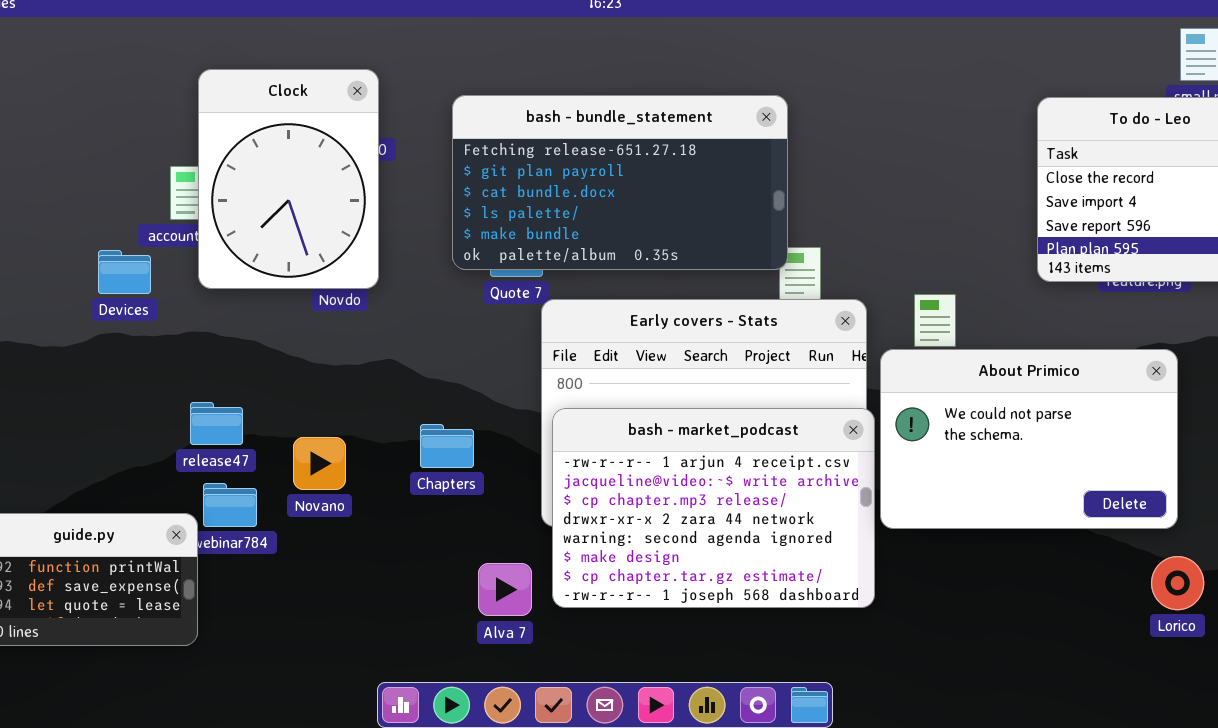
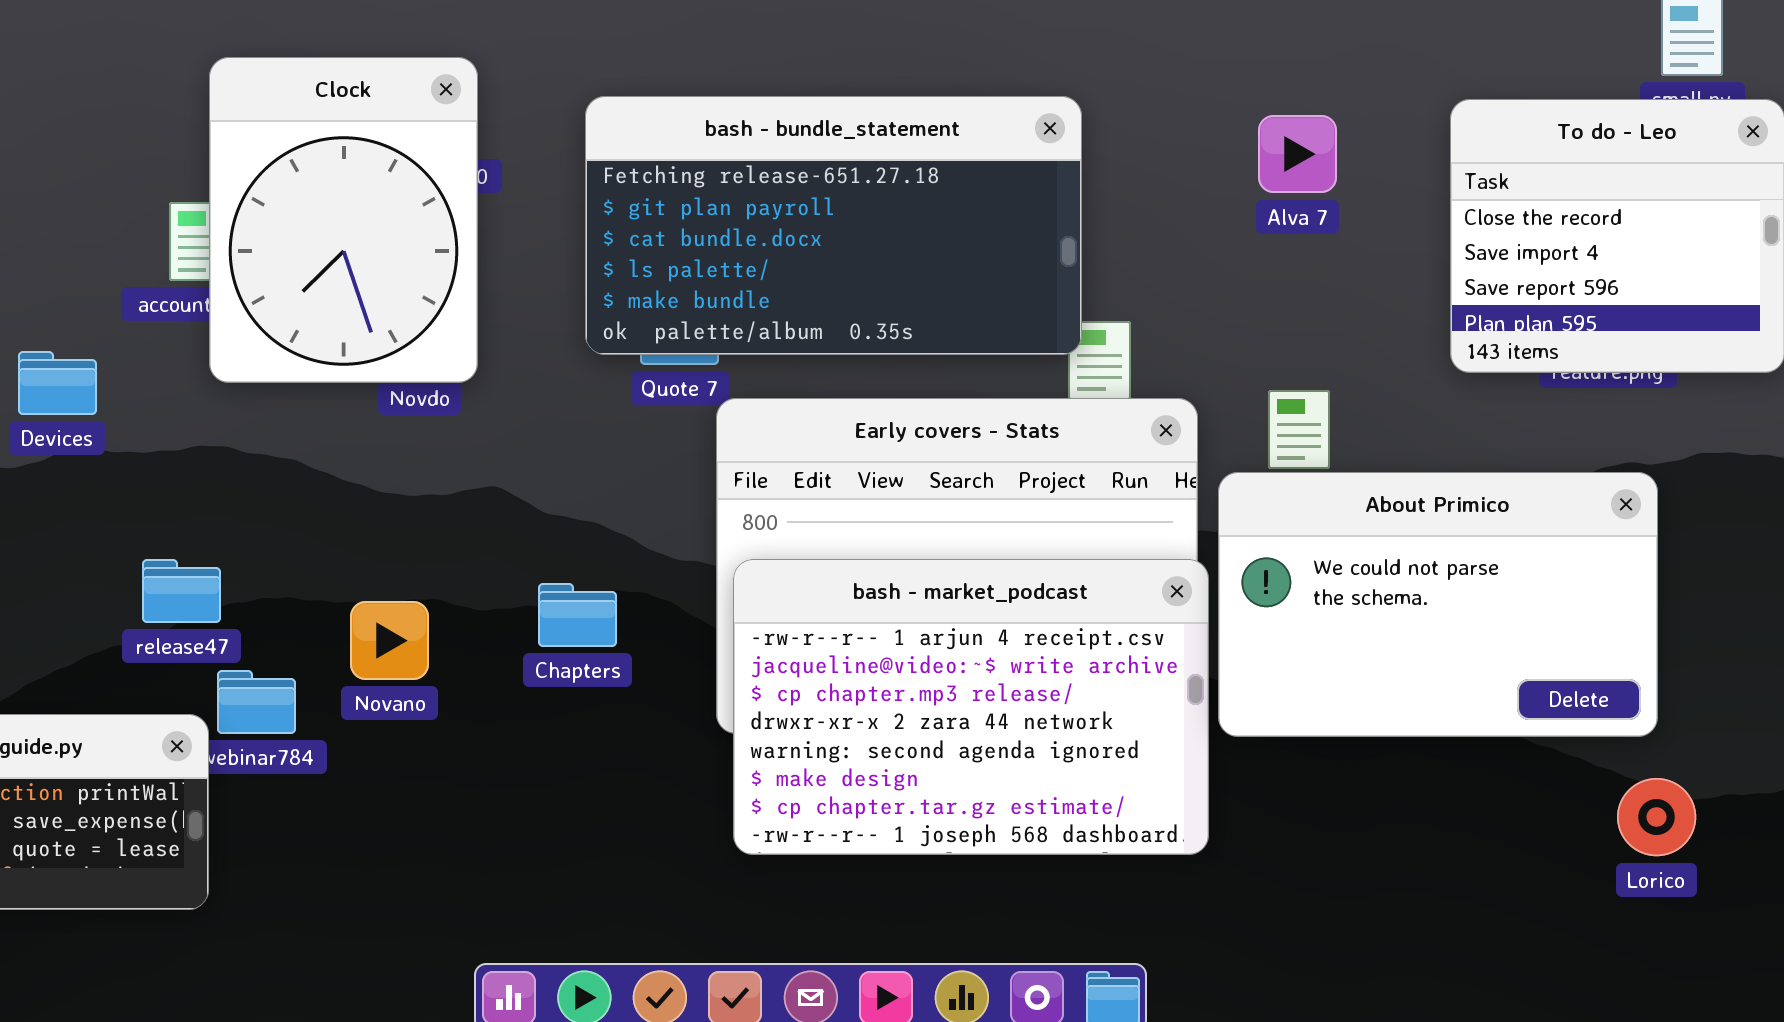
Devices: [98,250,151,294] -> [18,351,97,415], moved
release47: [190,402,243,445] -> [142,559,221,623], moved
Alva 7: [478,563,532,616] -> [1258,115,1337,193], moved

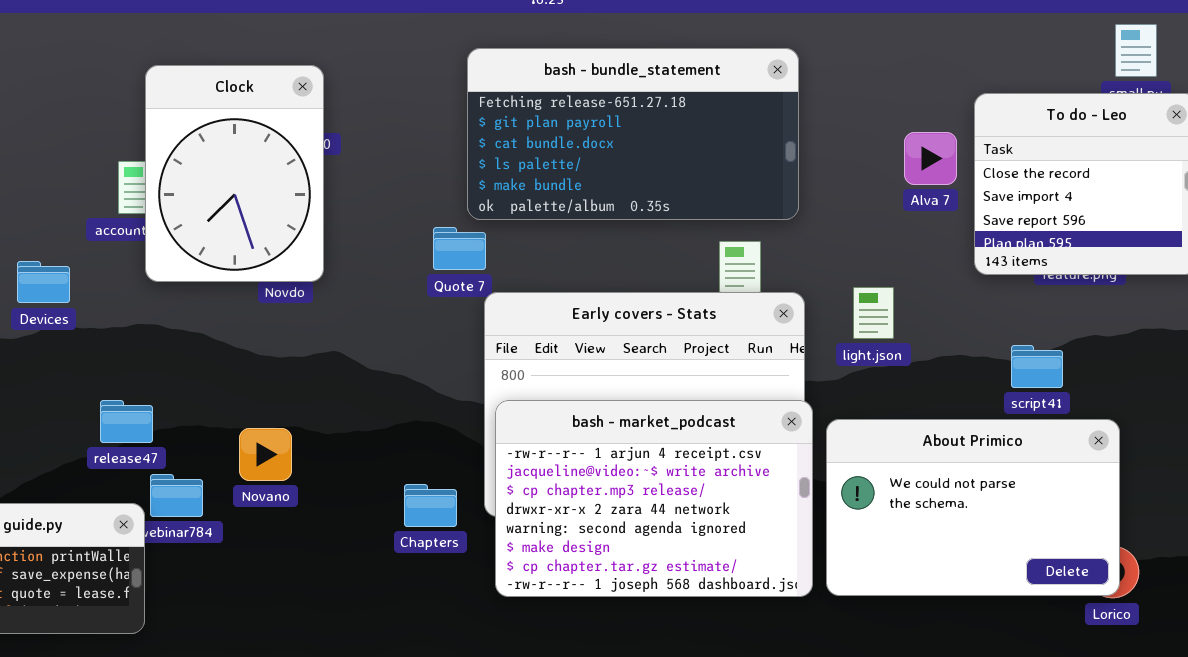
bash - bundle_statement: [585,96,1082,355] -> [467,48,799,220], moved
Alva 7: [1258,115,1337,193] -> [904,132,957,185], moved
About Primico: [1218,472,1658,737] -> [826,419,1120,596], moved
Chapters: [538,583,617,647] -> [404,484,457,527], moved

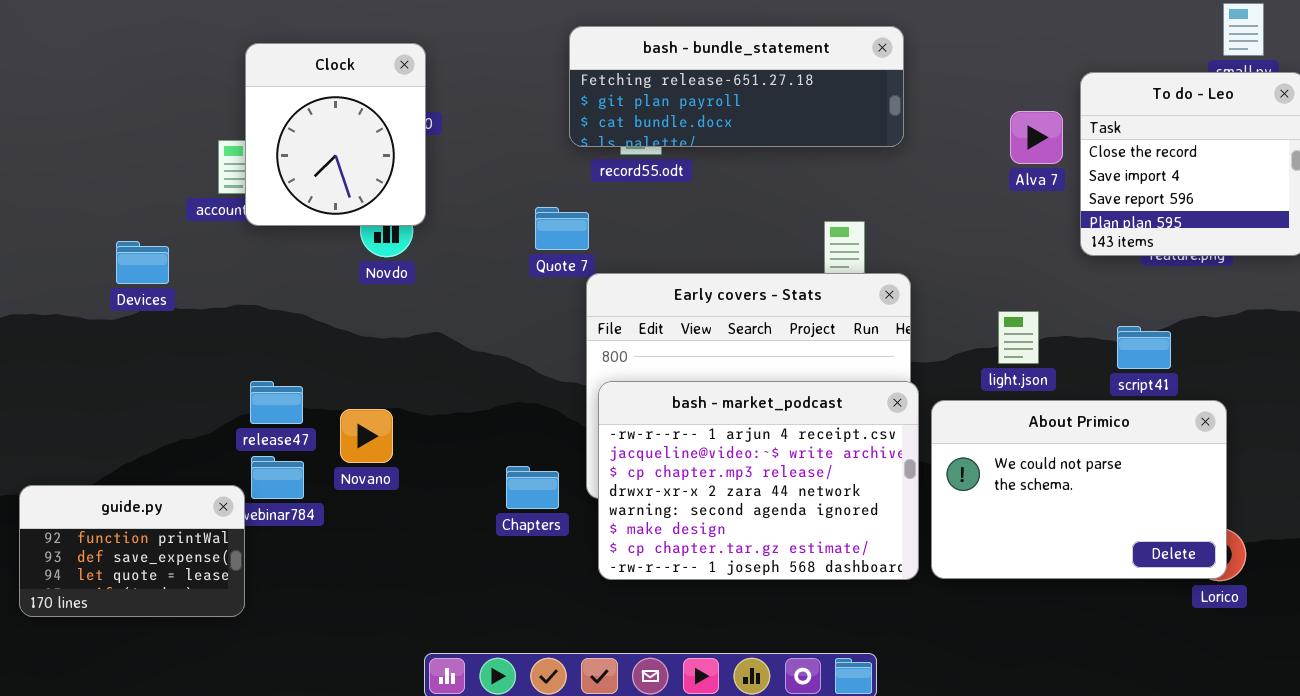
bash - bundle_statement: [467,48,799,220] -> [569,26,904,147], resized
Clock: [145,65,324,282] -> [245,43,426,226], resized
light.json: [853,287,894,339] -> [998,311,1039,364], moved
release47: [100,400,153,443] -> [250,381,303,424], moved

